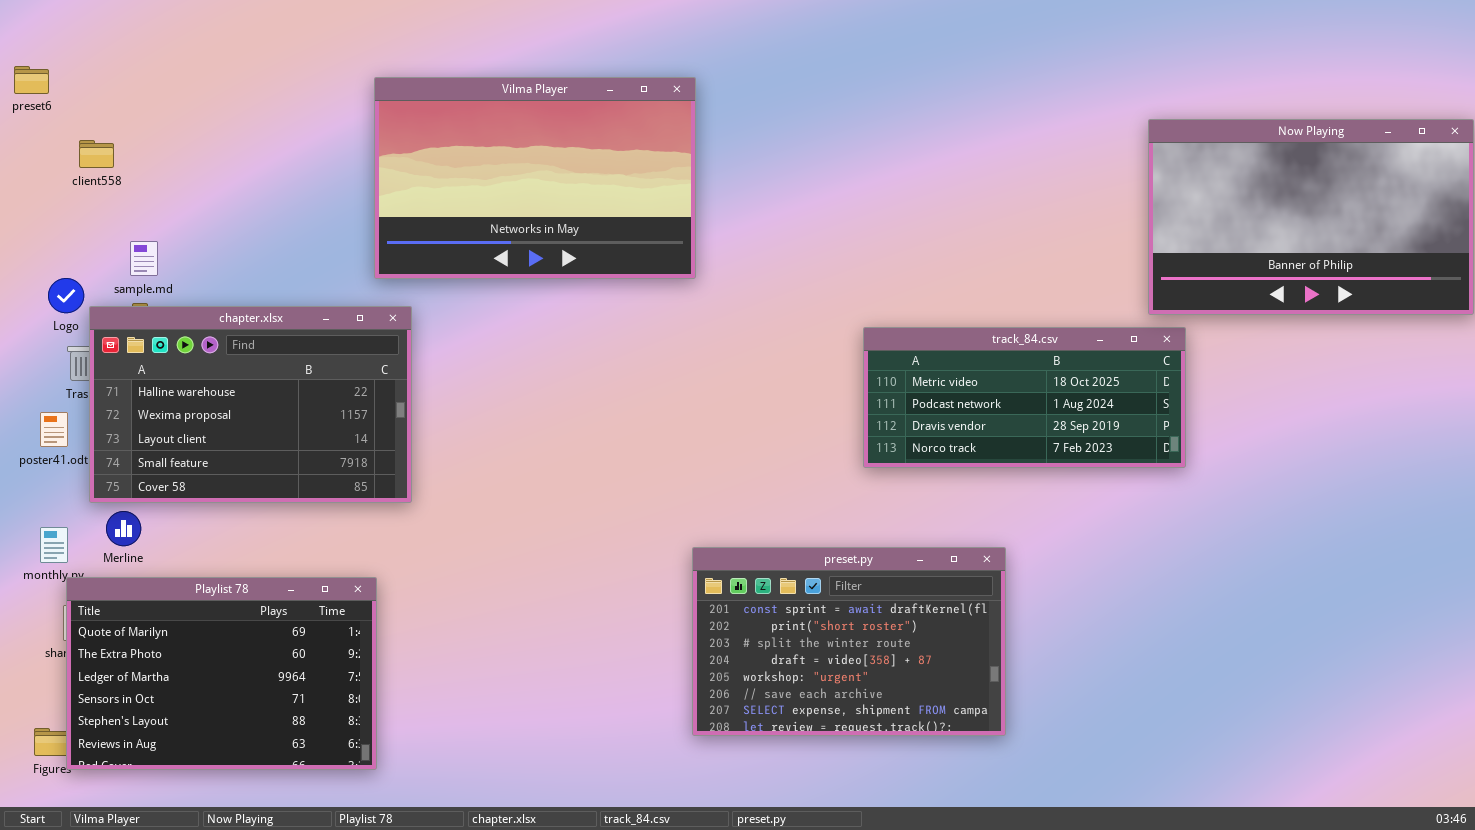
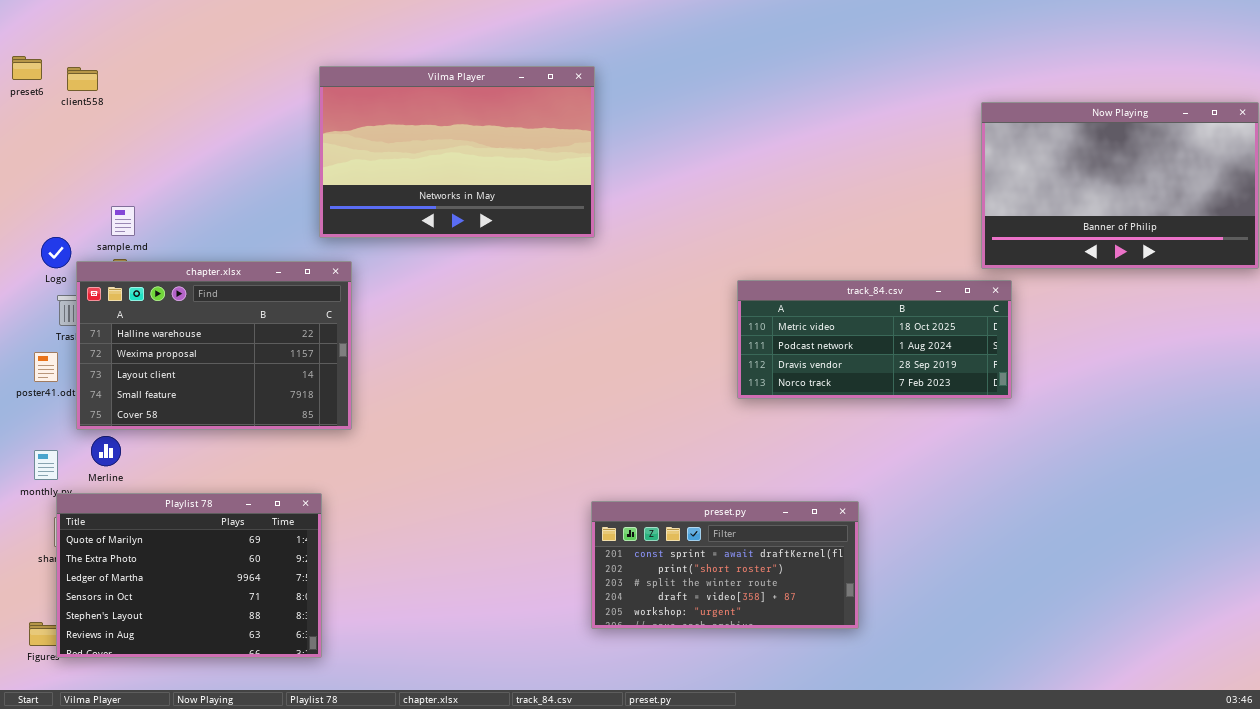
client558: [79,140,114,168] -> [67,67,98,91], moved
preset.py: [692,547,1006,736] -> [591,501,859,629], resized

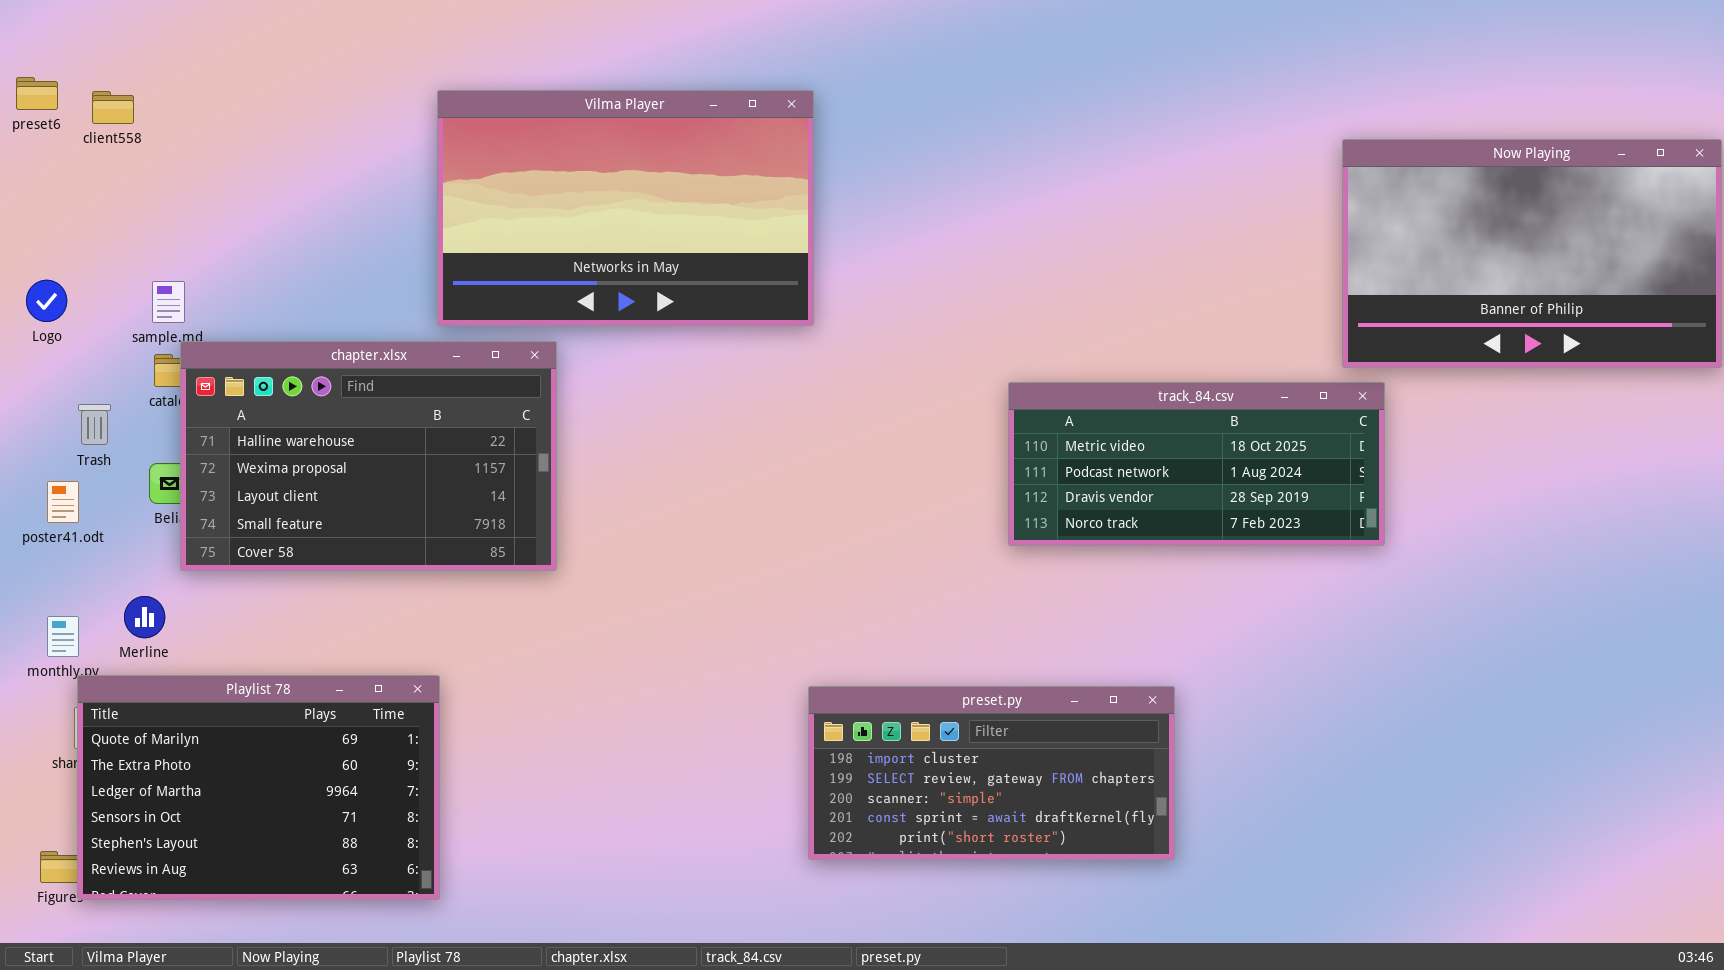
Logo: [41,237,71,268] -> [26,280,67,322], moved
chapter.xlsx: [76,261,352,430] -> [180,341,557,571], moved
preset.py: [591,501,859,629] -> [808,686,1175,860], scrolled up 3 rows

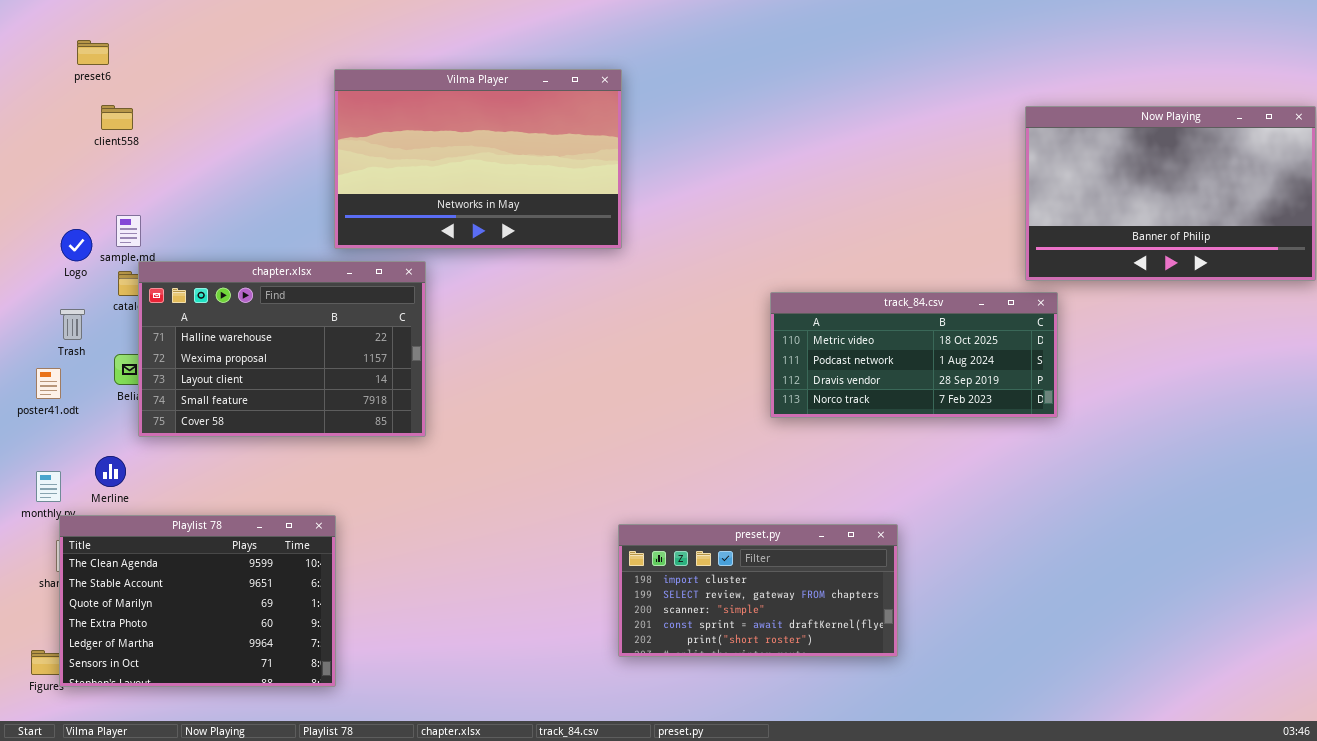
preset6: [16,77,58,110] -> [77,40,109,65], moved
client558: [92,91,134,124] -> [101,105,133,130], moved
Logo: [26,280,67,322] -> [61,229,92,261], moved
Playlist 78: [77,675,440,900] -> [59,515,336,687], scrolled up 2 rows

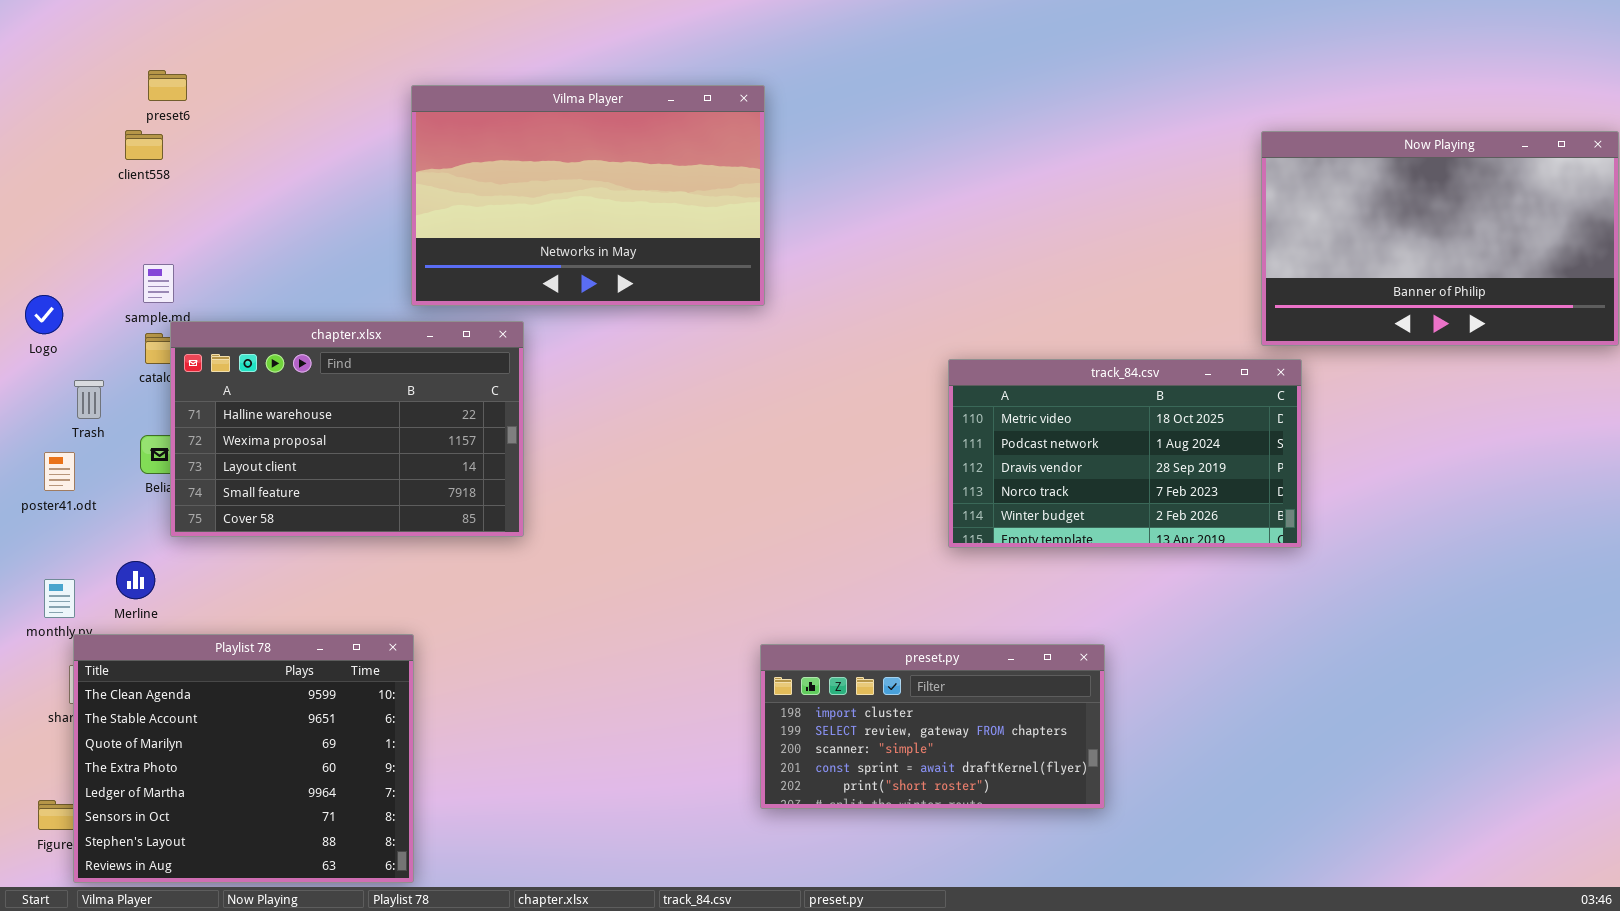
preset6: [77,40,109,65] -> [148,70,187,101], moved
Logo: [61,229,92,261] -> [25,295,63,334], moved
track_84.csv: [770,292,1058,418] -> [948,359,1302,548], resized
Playlist 78: [59,515,336,687] -> [73,634,414,883], resized

